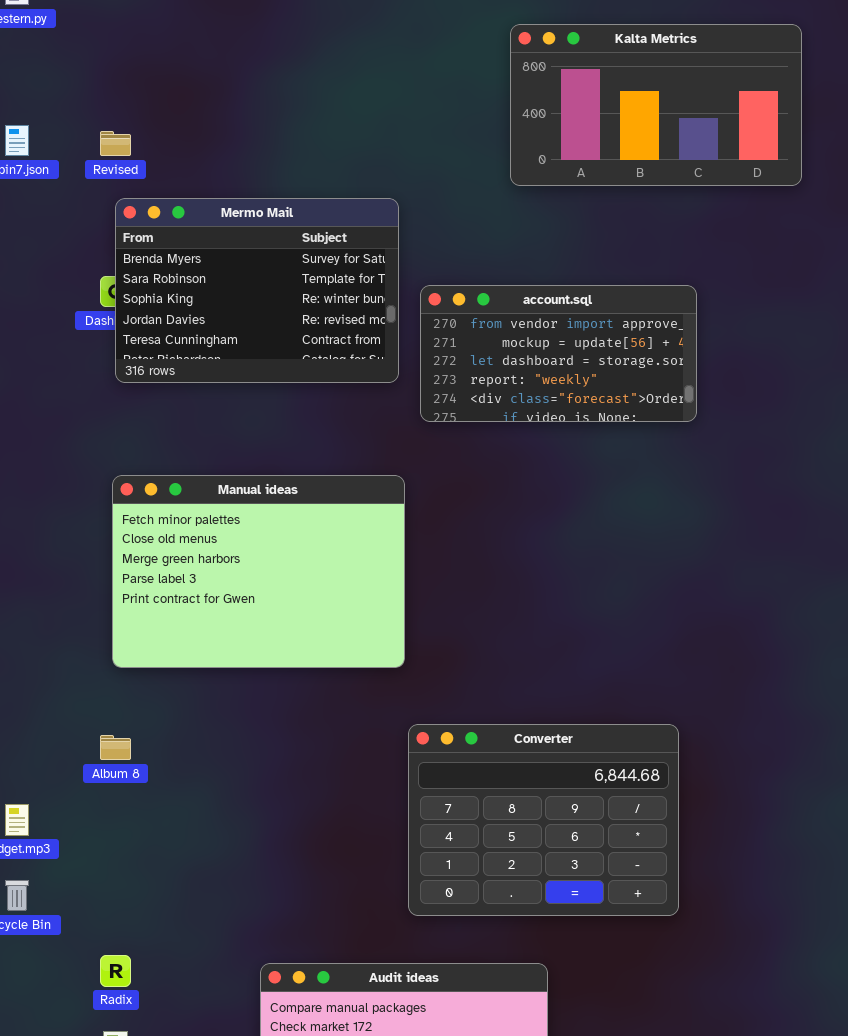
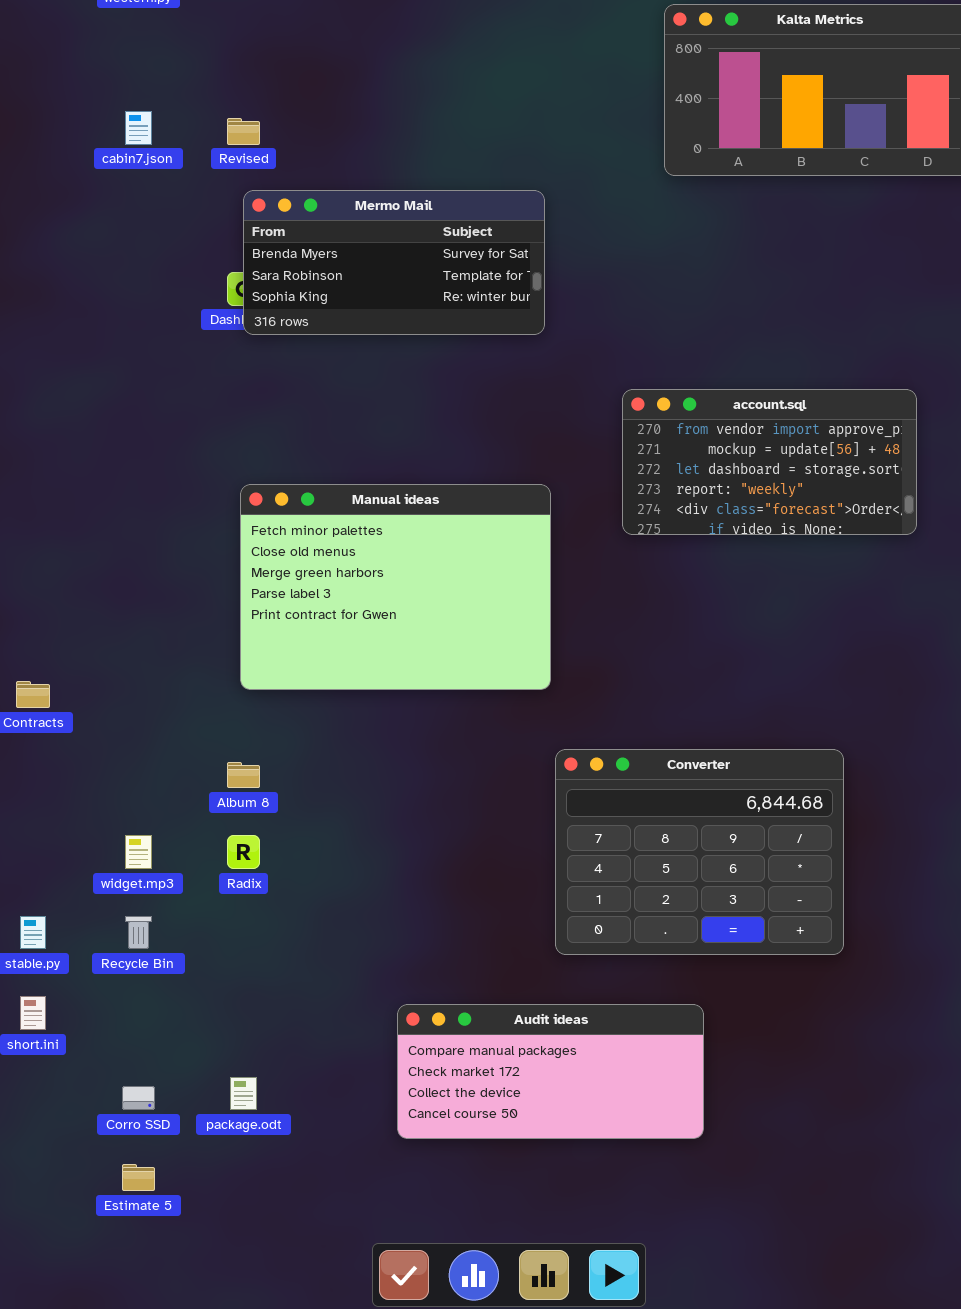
Mermo Mail: [115,198,399,383] -> [243,190,545,335], resized
account.sql: [420,285,697,422] -> [622,389,917,535], moved
Radix: [100,955,131,987] -> [227,835,260,869], moved

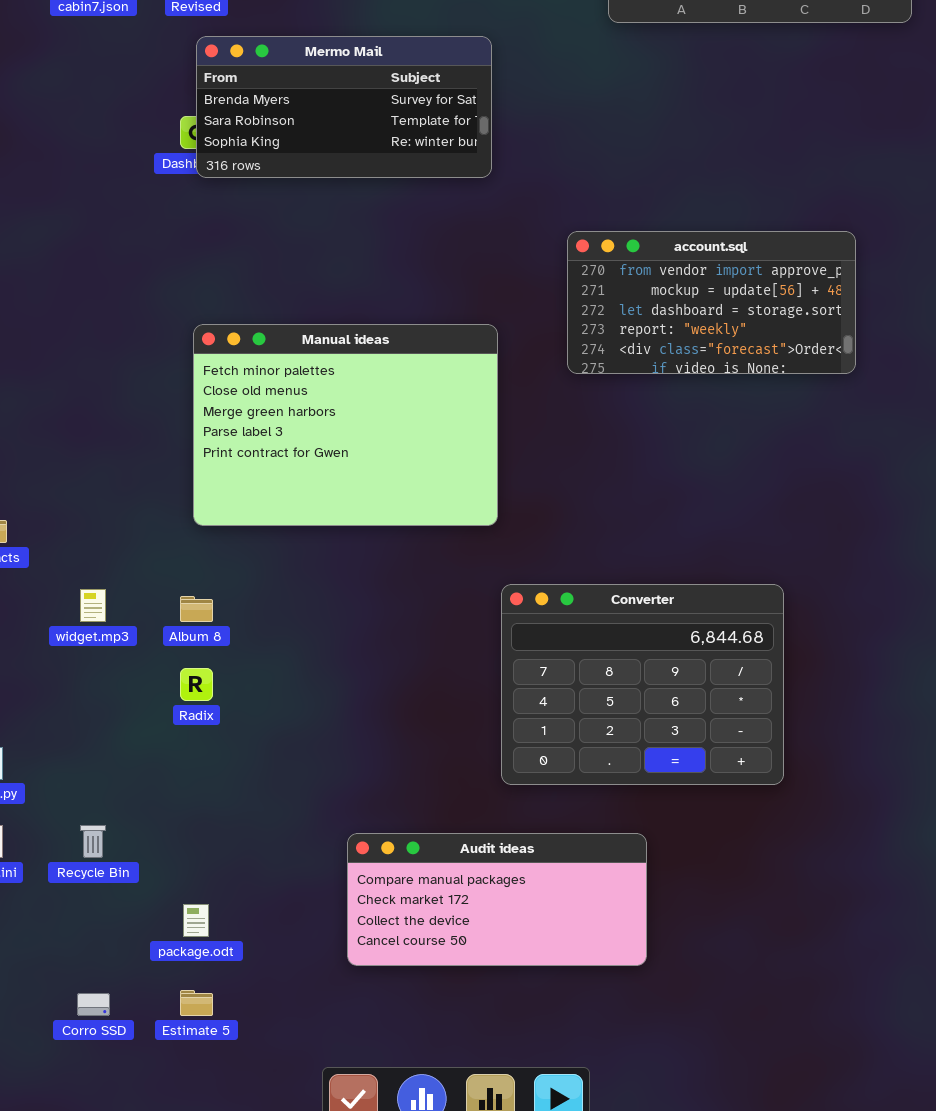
widget.mp3: [125,835,152,869] -> [80,589,106,622], moved
Recycle Bin: [125,916,152,949] -> [80,825,106,858], moved
Corro SSD: [122,1086,155,1110] -> [77,993,110,1016], moved
Estimate 5: [122,1164,155,1191] -> [180,990,213,1016], moved

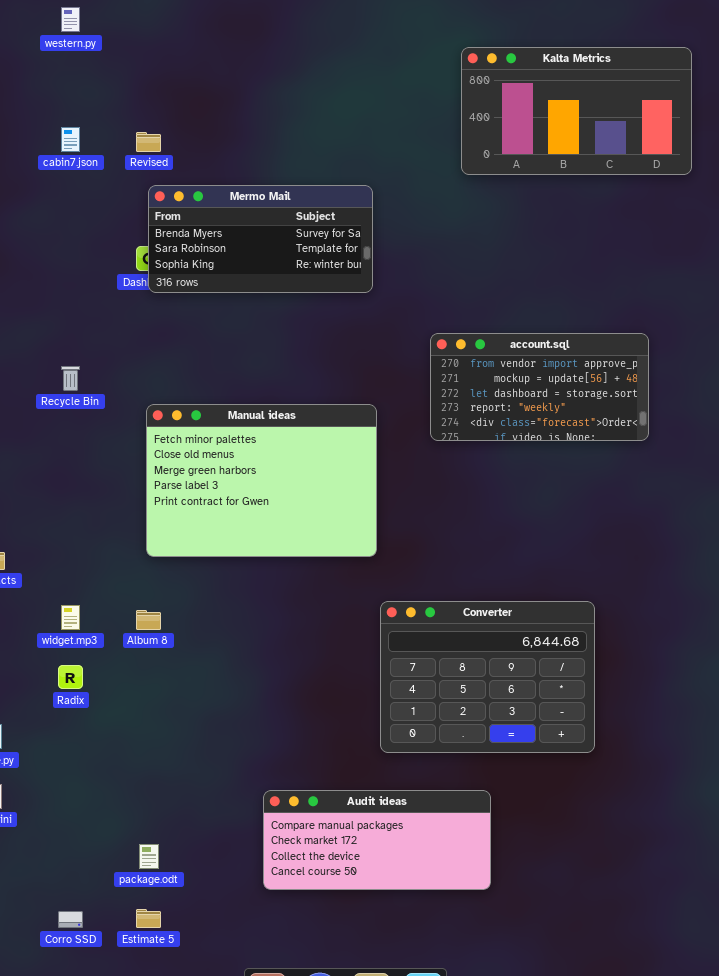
Radix: [180,668,213,701] -> [58,665,83,689], moved
Recycle Bin: [80,825,106,858] -> [61,366,80,391], moved

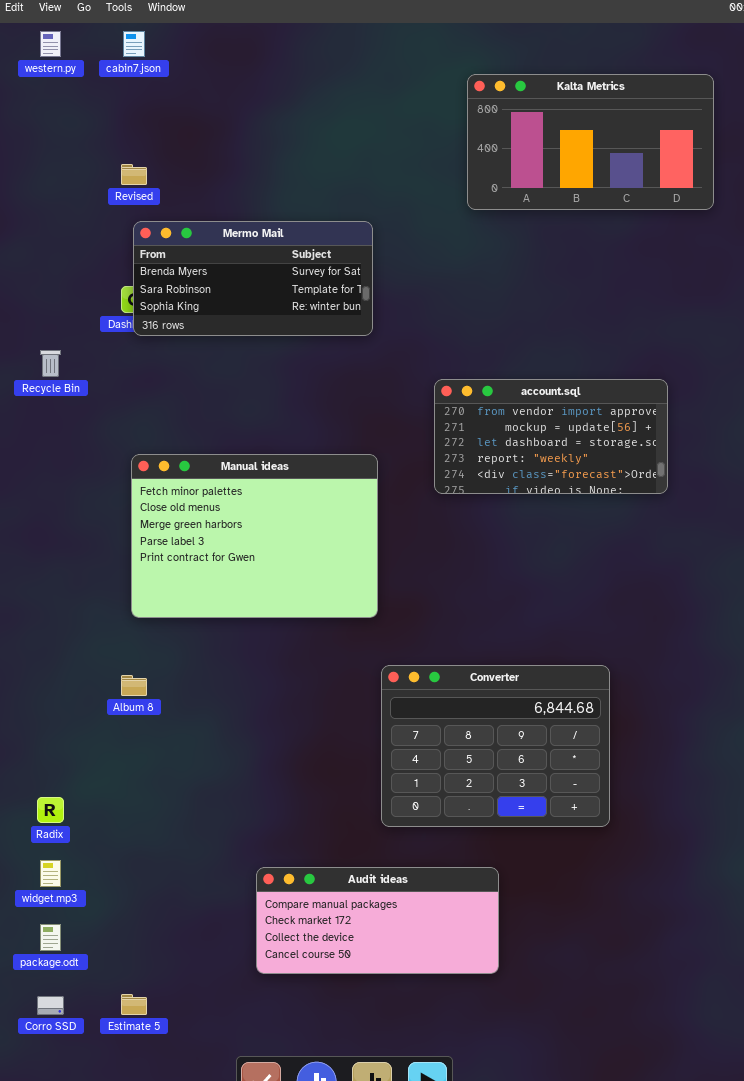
cabin7.json: [61,127,80,152] -> [123,31,145,57], moved
Recycle Bin: [61,366,80,391] -> [40,350,61,377], moved
widget.mp3: [61,605,80,630] -> [40,860,61,887], moved
Radix: [58,665,83,689] -> [37,797,64,823], moved
package.odt: [139,844,159,869] -> [40,924,61,951], moved

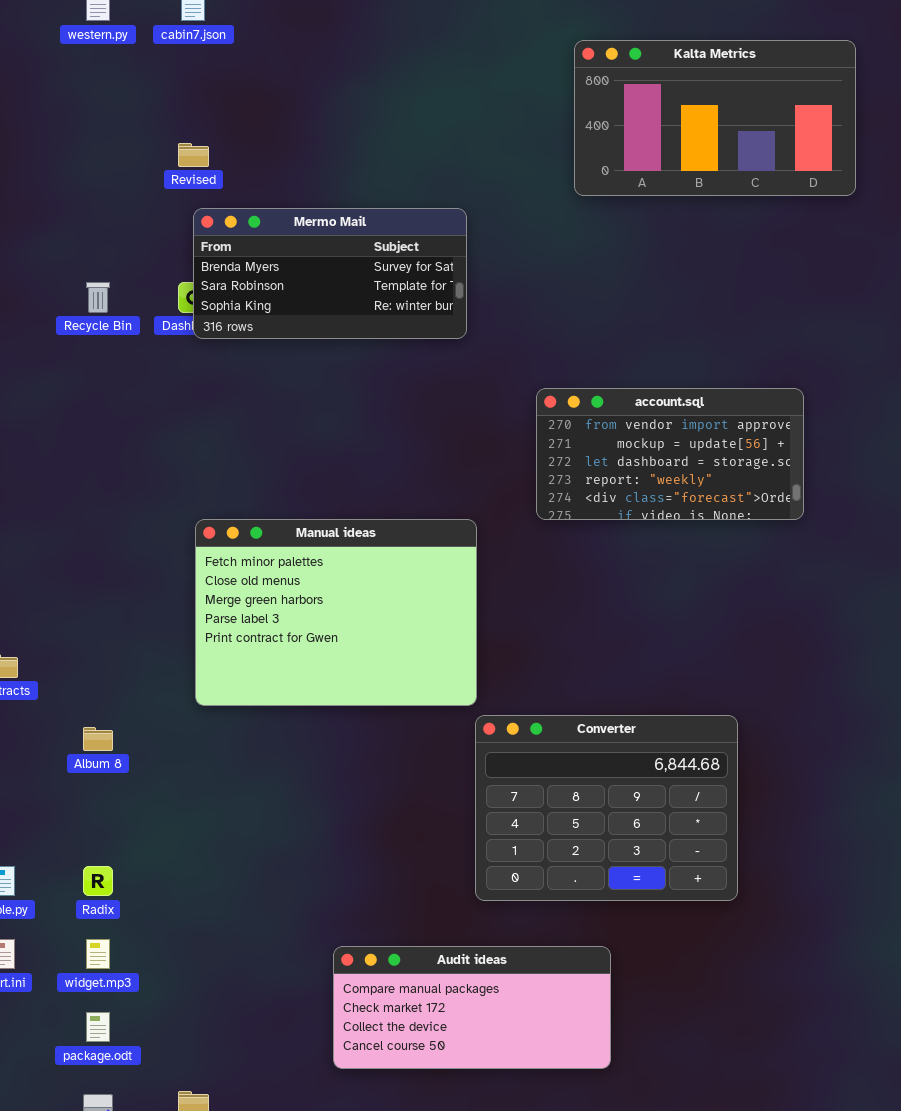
Recycle Bin: [40,350,61,377] -> [86,282,110,313], moved
Manual ideas: [131,454,378,618] -> [195,519,477,706], moved
Album 8: [121,675,147,696] -> [83,727,113,751], moved

